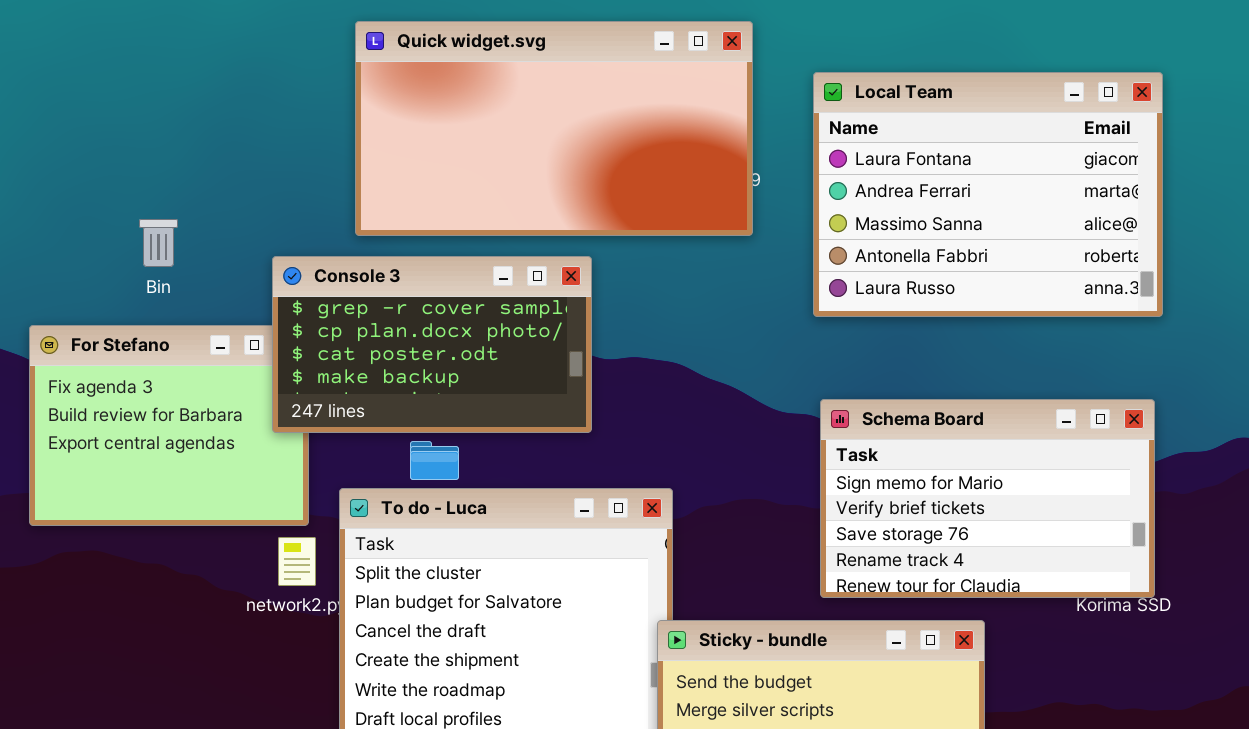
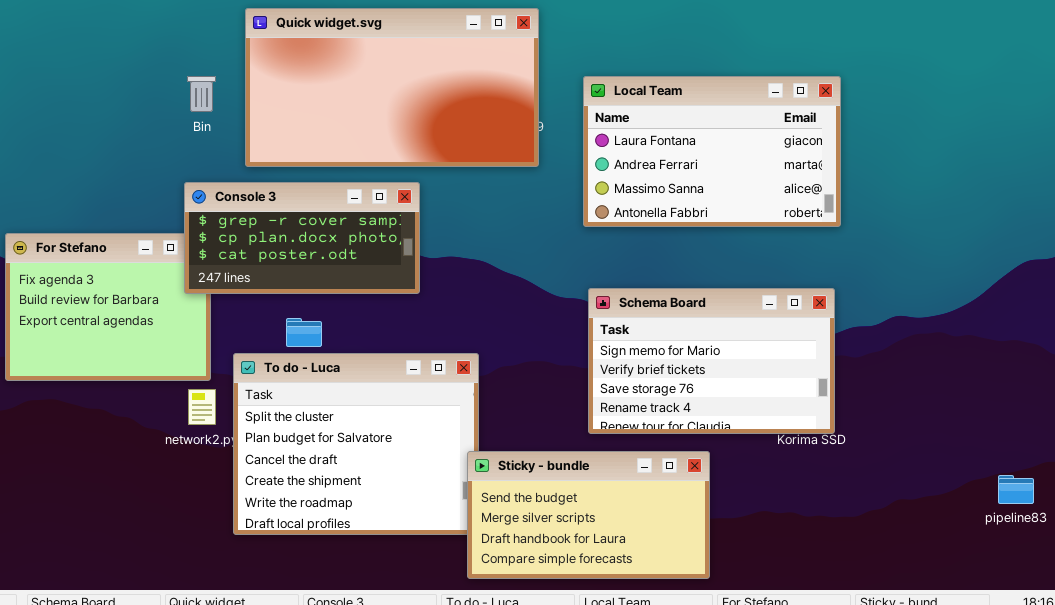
Local Team: [813,72,1163,317] -> [583,76,841,227], resized
Bin: [139,219,178,267] -> [187,76,216,112], moved
Console 3: [272,256,592,433] -> [184,182,420,294], resized

